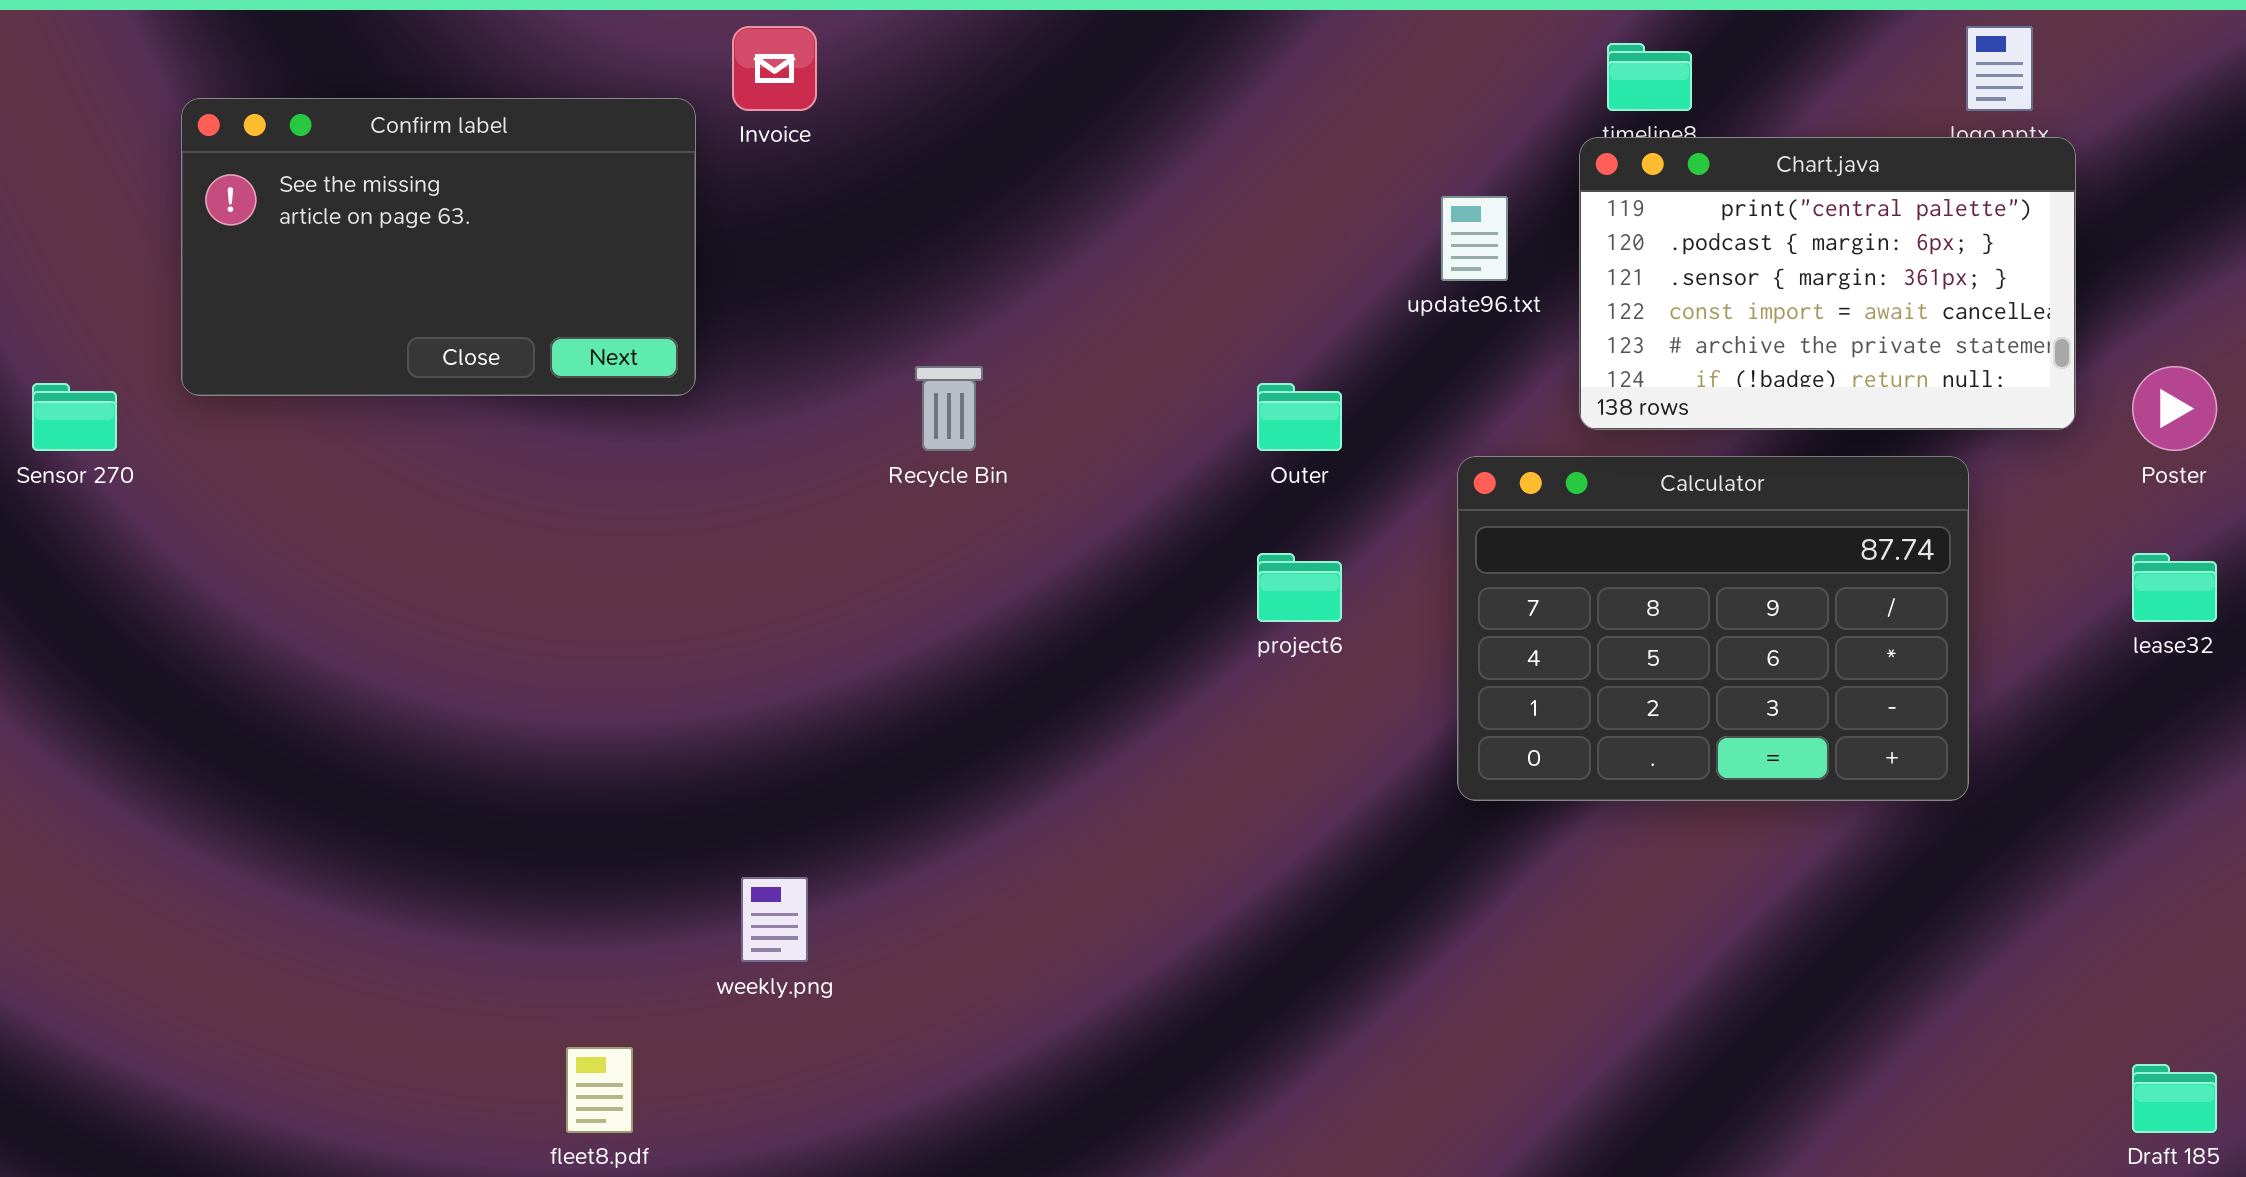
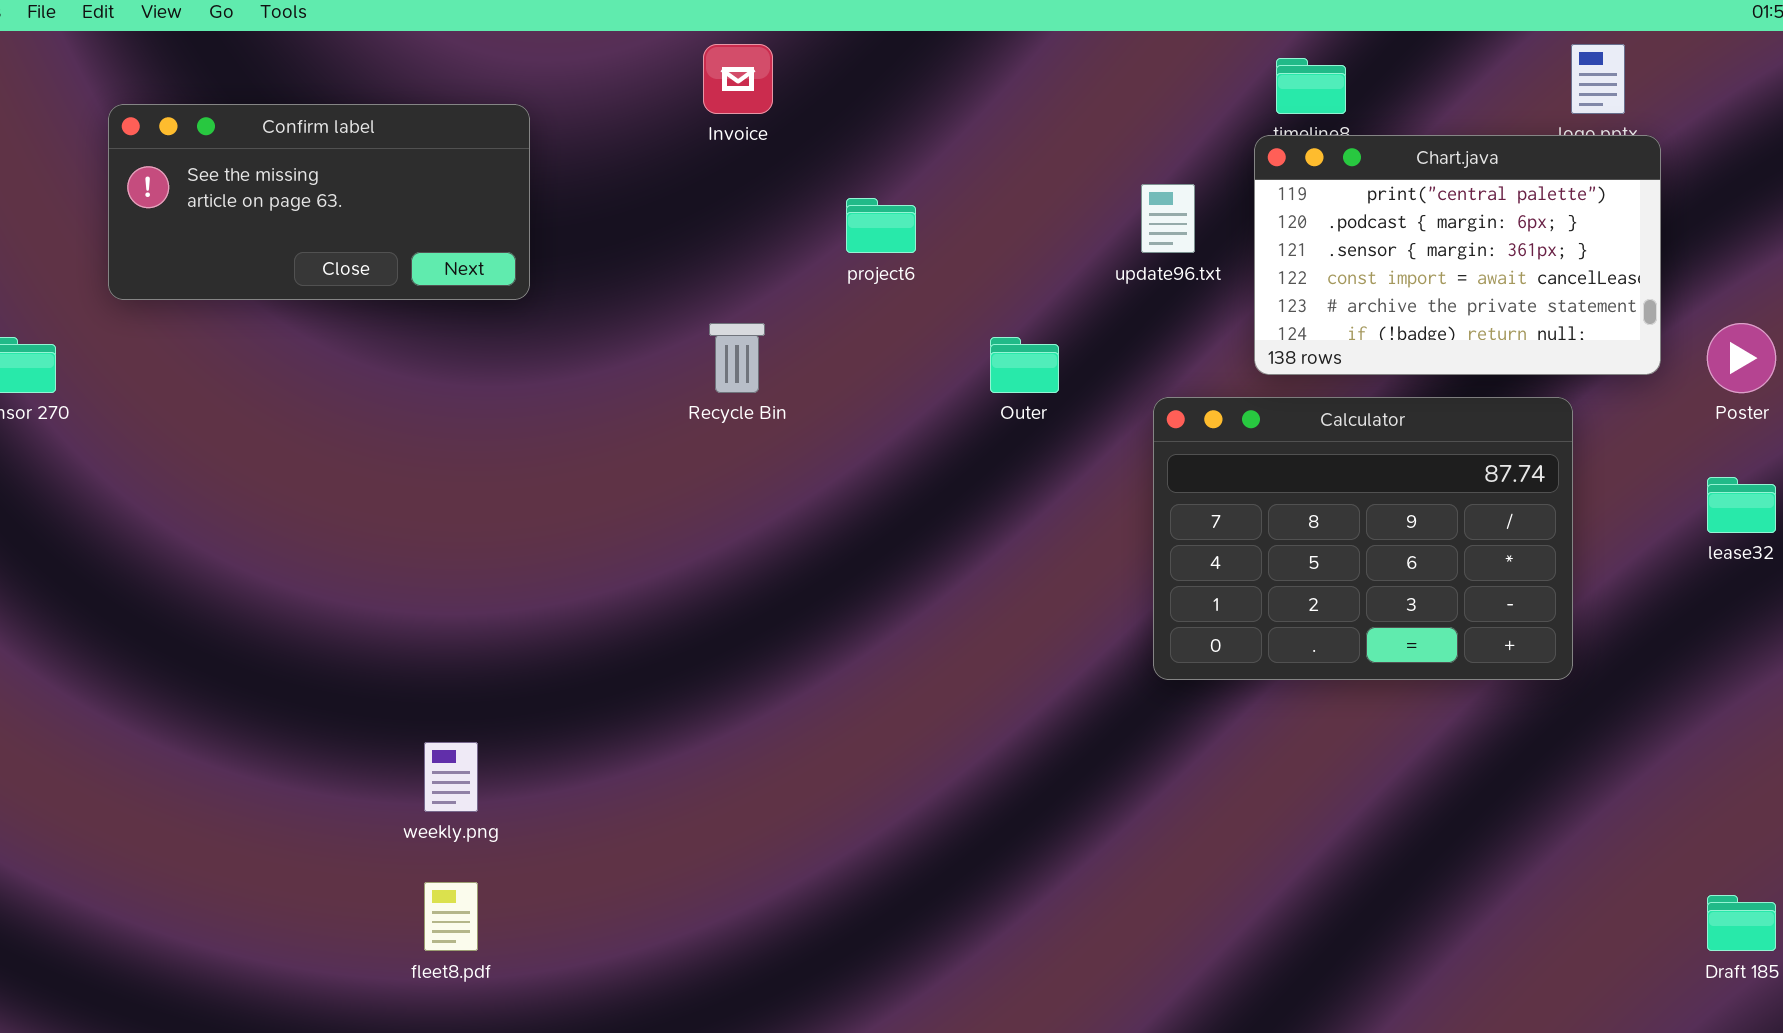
Invoice: [732,26,817,111] -> [703,44,773,114], moved
Confirm label: [181,98,696,396] -> [108,104,530,300], resized
project6: [1257,553,1342,622] -> [846,198,916,253], moved
weekly.png: [741,877,808,962] -> [424,742,478,812], moved

